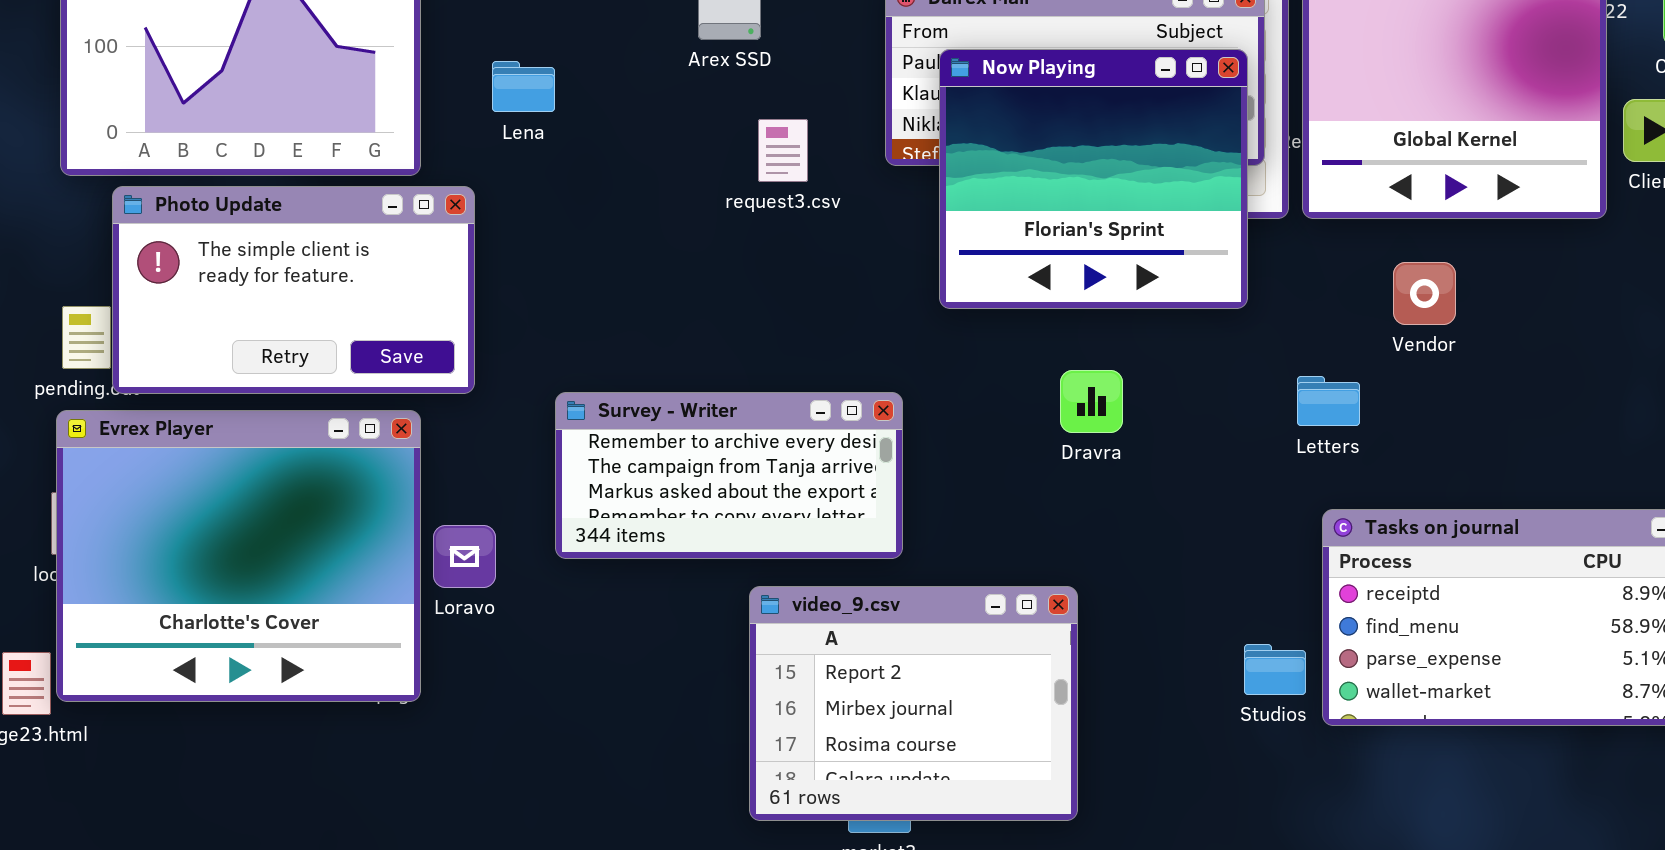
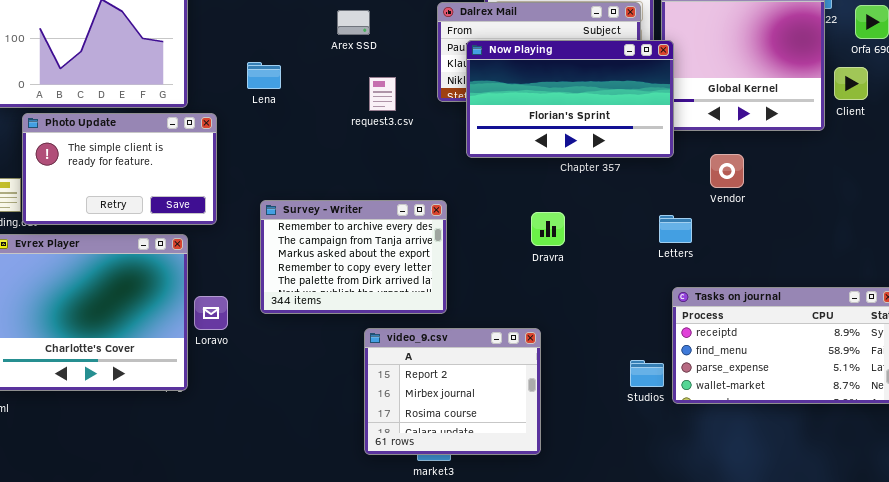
Now Playing: [939,49,1248,309] -> [466,40,674,158], resized
Lena: [492,61,555,112] -> [247,62,281,89], moved
Survey - Writer: [555,392,903,559] -> [260,200,447,314], resized

